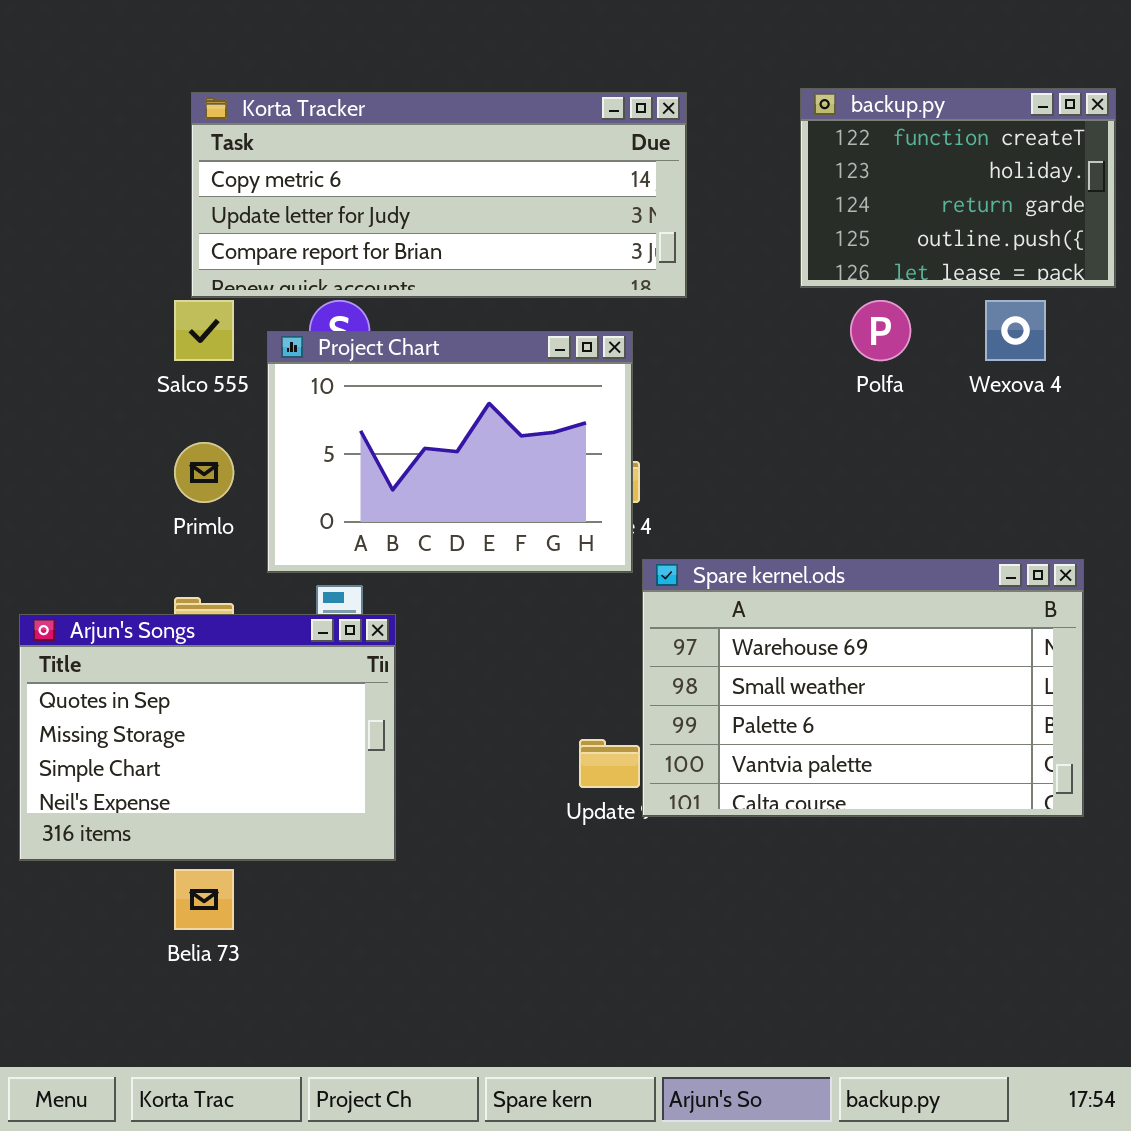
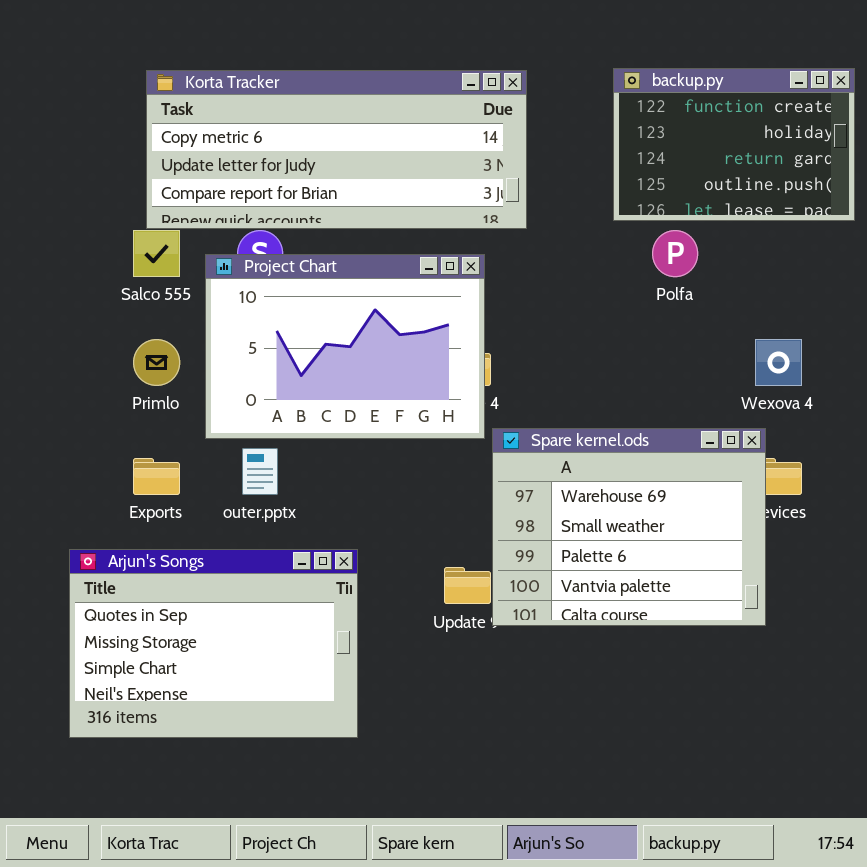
Wexova 4: [985,300,1046,361] -> [755,339,802,386], moved
Spare kernel.ods: [642,559,1084,817] -> [492,428,766,626], resized
Arjun's Songs: [19,614,396,861] -> [69,549,358,738], moved

